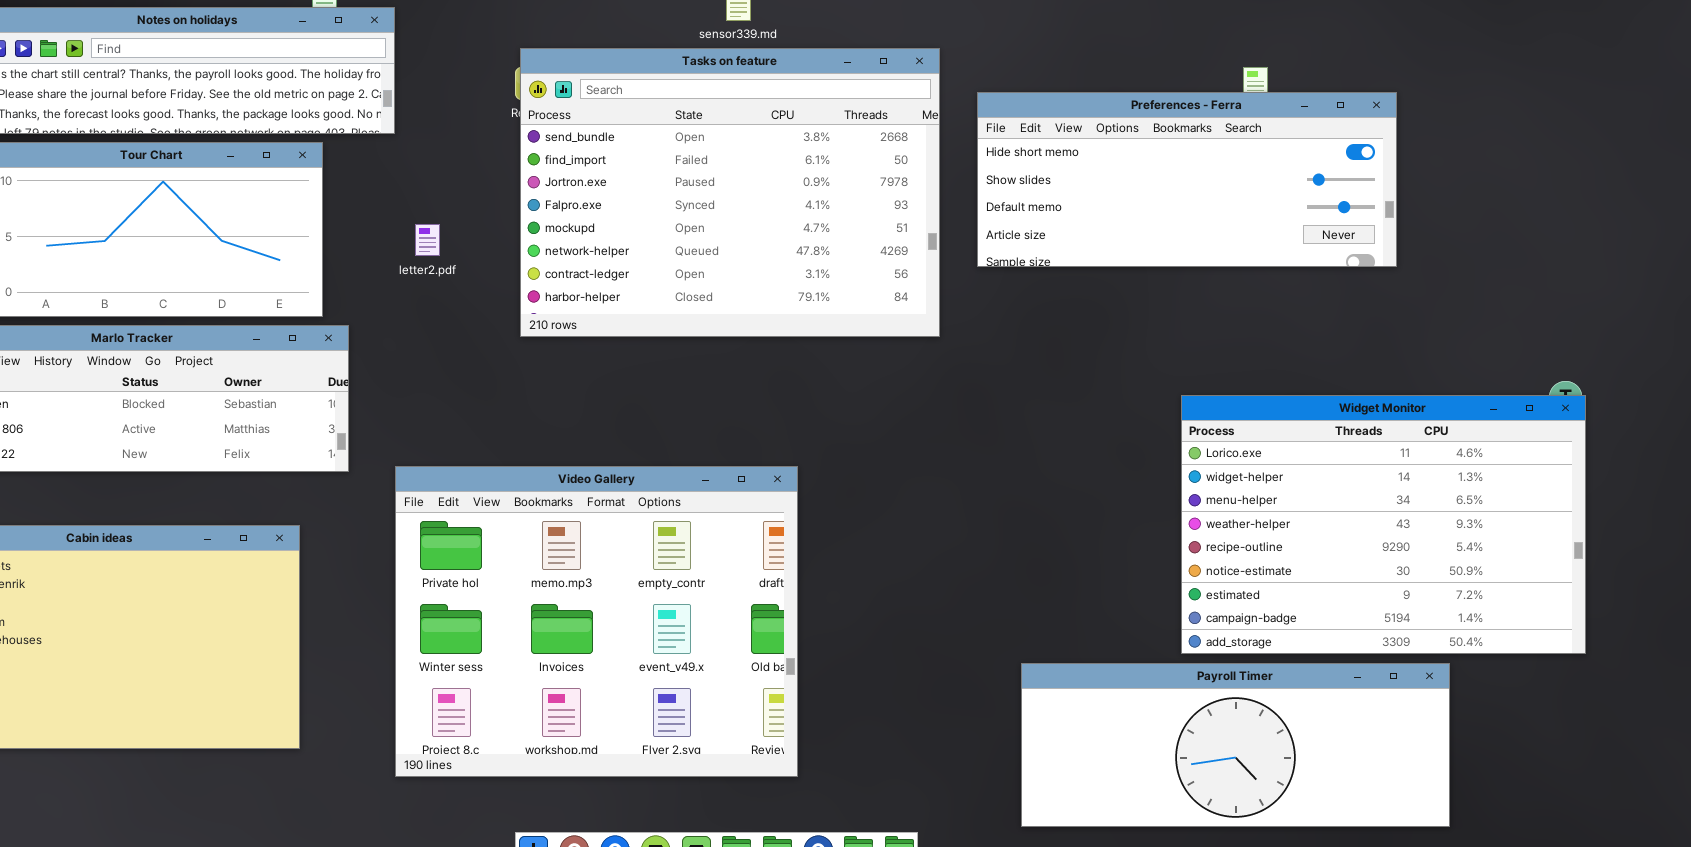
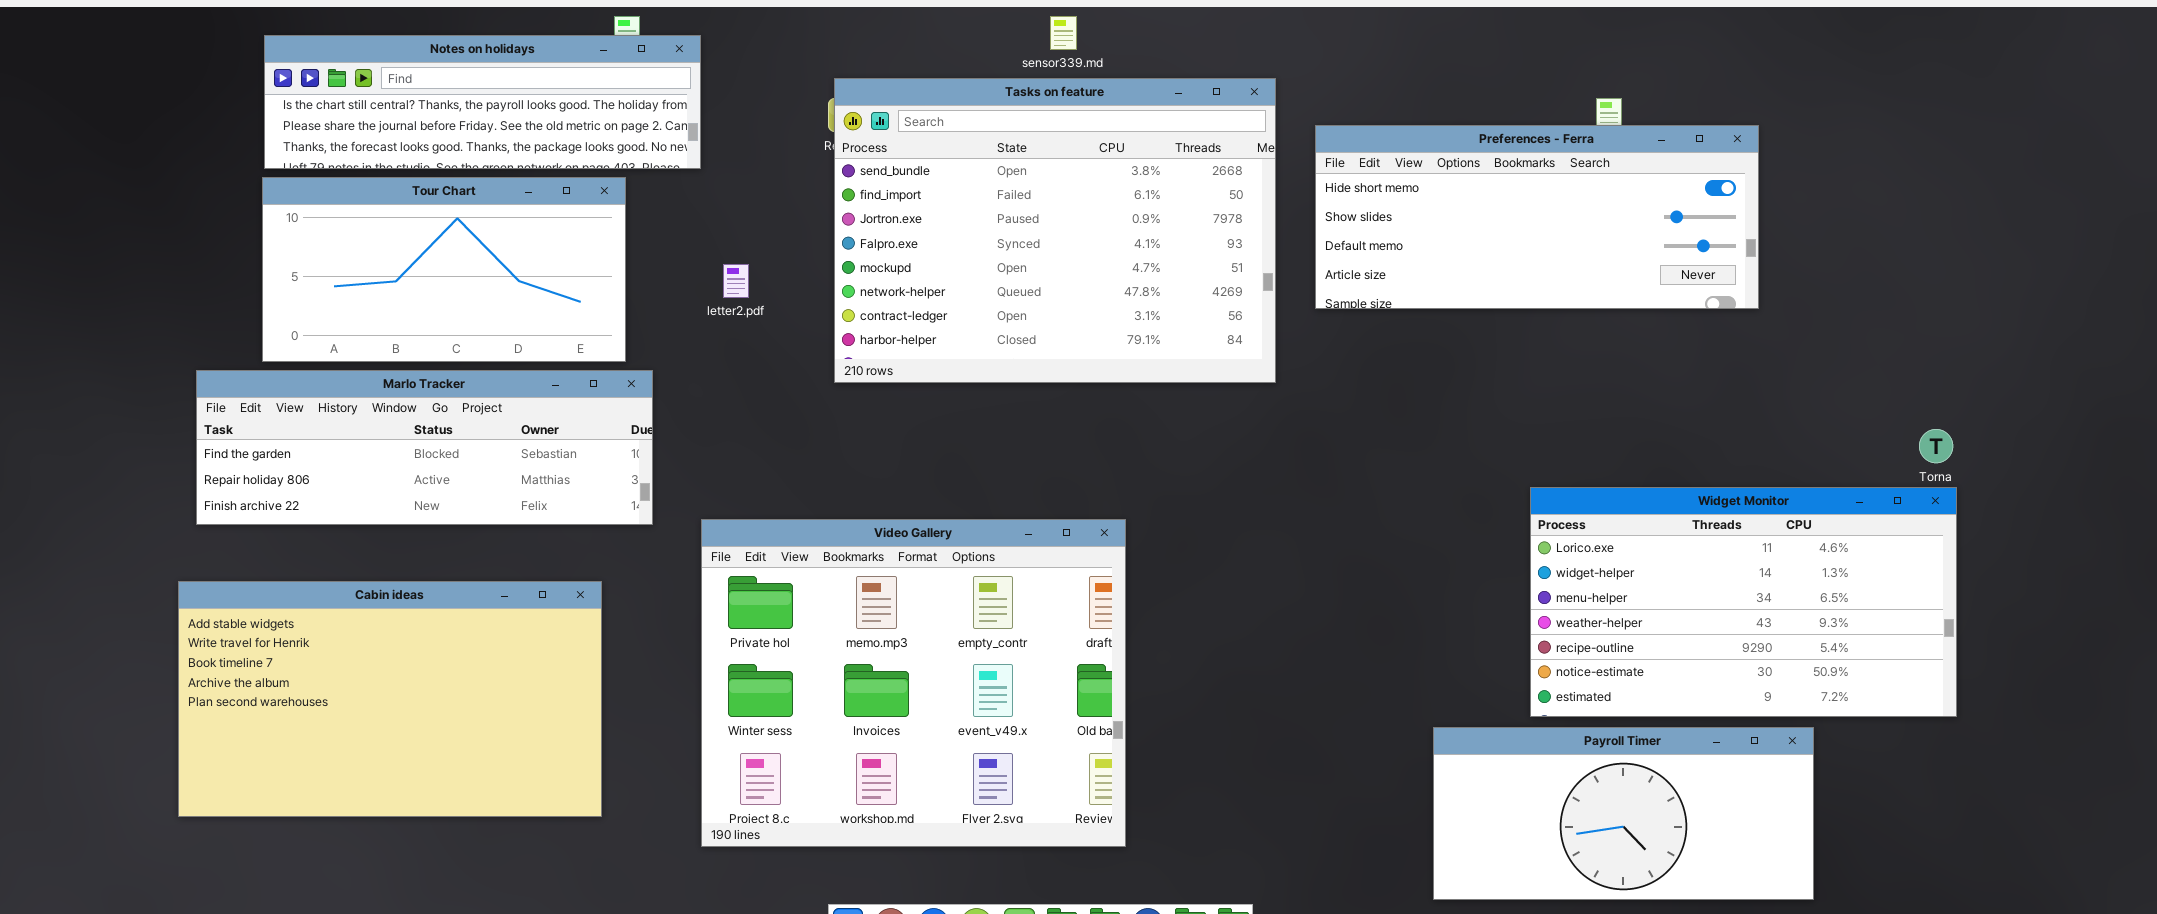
Widget Monitor: [1181,395,1586,654] -> [1530,487,1957,717], resized
Payroll Timer: [1021,663,1450,827] -> [1433,727,1814,900], resized

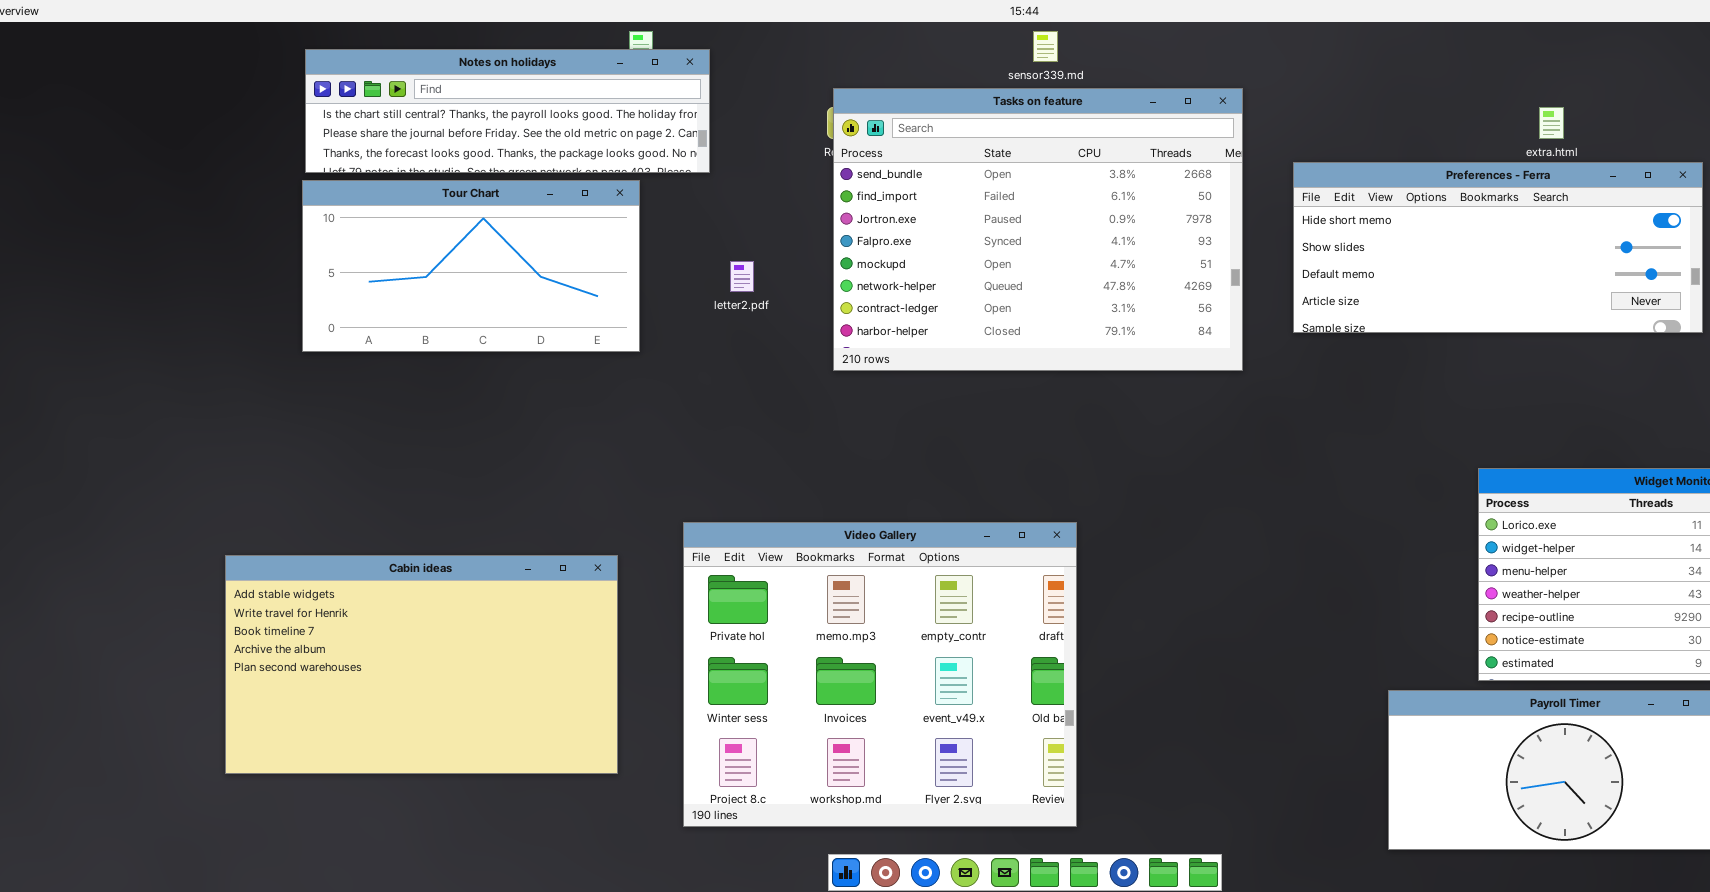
Preferences - Ferra: [1315,125,1759,309] -> [1293,162,1703,333], moved
Marlo Tracker: [196,370,653,525] -> none, closed
Video Gallery: [701,519,1126,847] -> [683,522,1077,827], moved

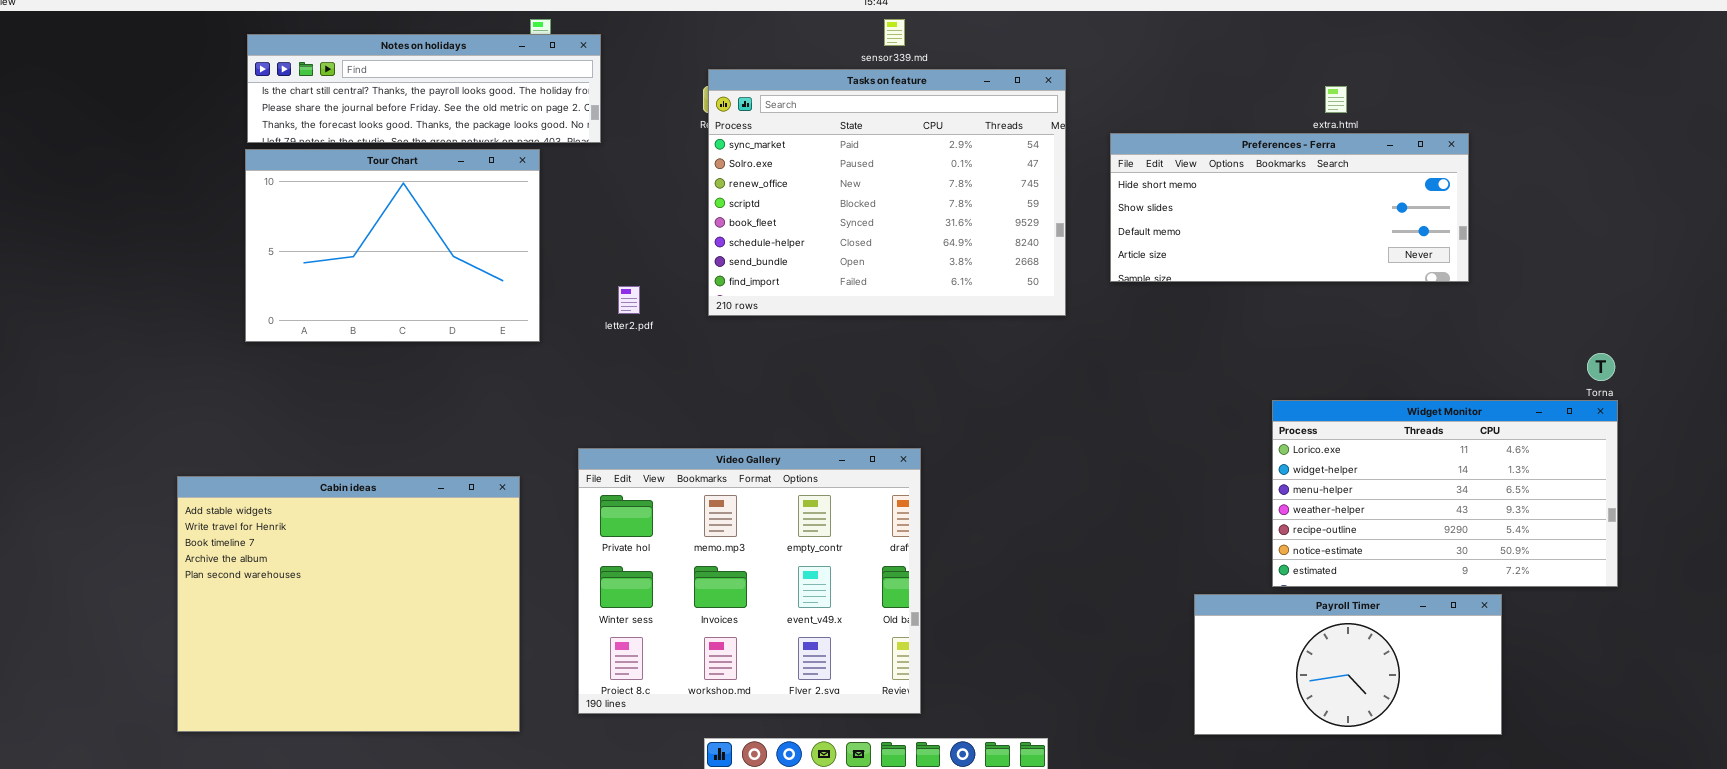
Tasks on feature: [833,88,1243,371] -> [708,69,1066,316], scrolled up 6 rows
Tour Chart: [302,180,640,352] -> [245,149,540,342], resized
letter2.pdf: [730,261,754,292] -> [618,286,640,314], moved
Cabin ideas: [225,555,618,774] -> [177,476,520,732], resized

